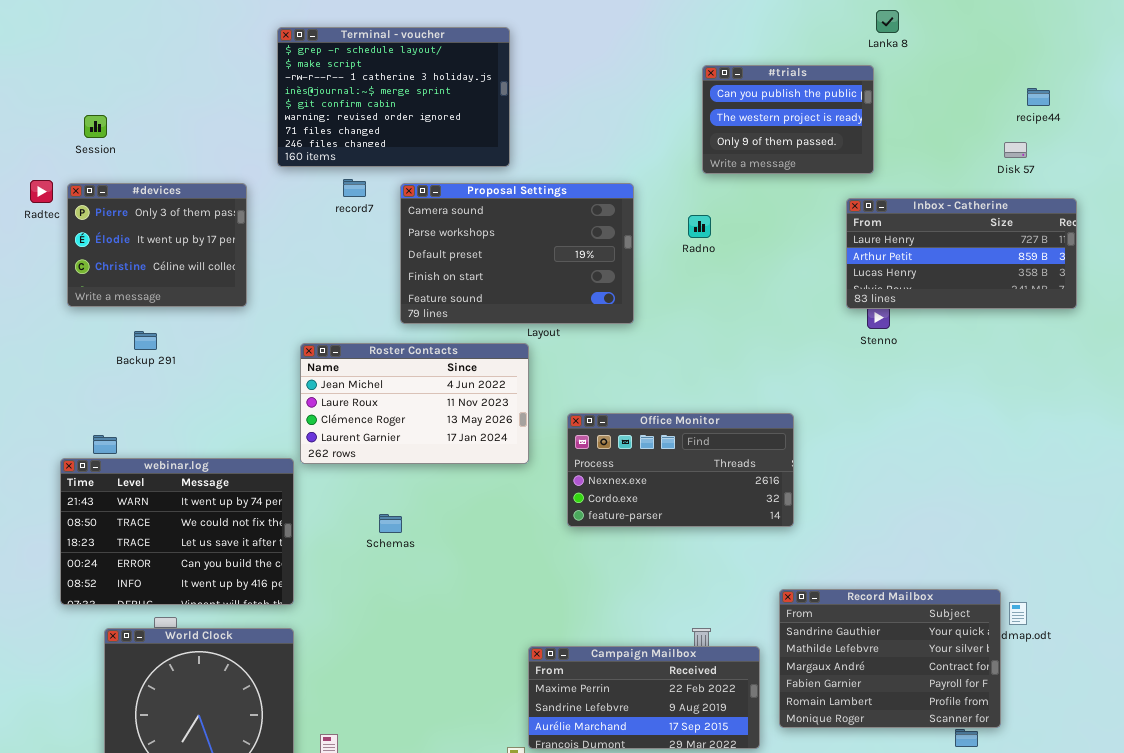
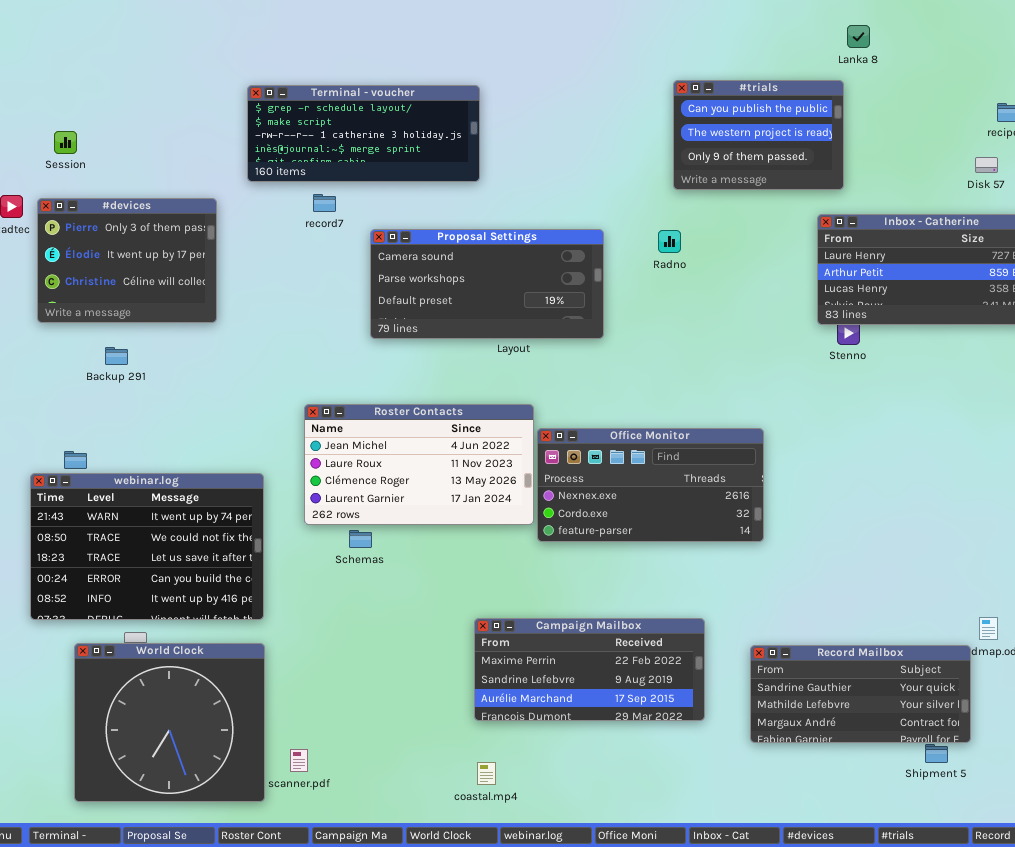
Terminal - voucher: [277,27,510,167] -> [247,85,480,182], resized
Proposal Settings: [400,183,634,324] -> [370,229,604,339], resized
Roster Contacts: [300,343,529,464] -> [304,404,534,525], moved
Record Mailbox: [779,589,1001,728] -> [750,645,971,743], resized
Campaign Mailbox: [528,646,760,749] -> [474,618,705,721], moved

